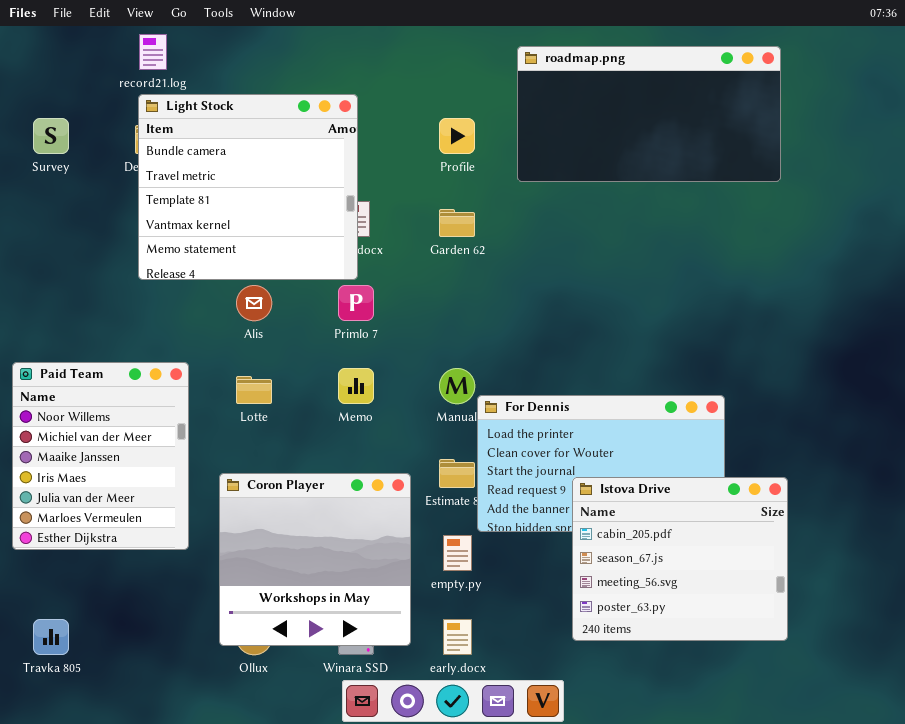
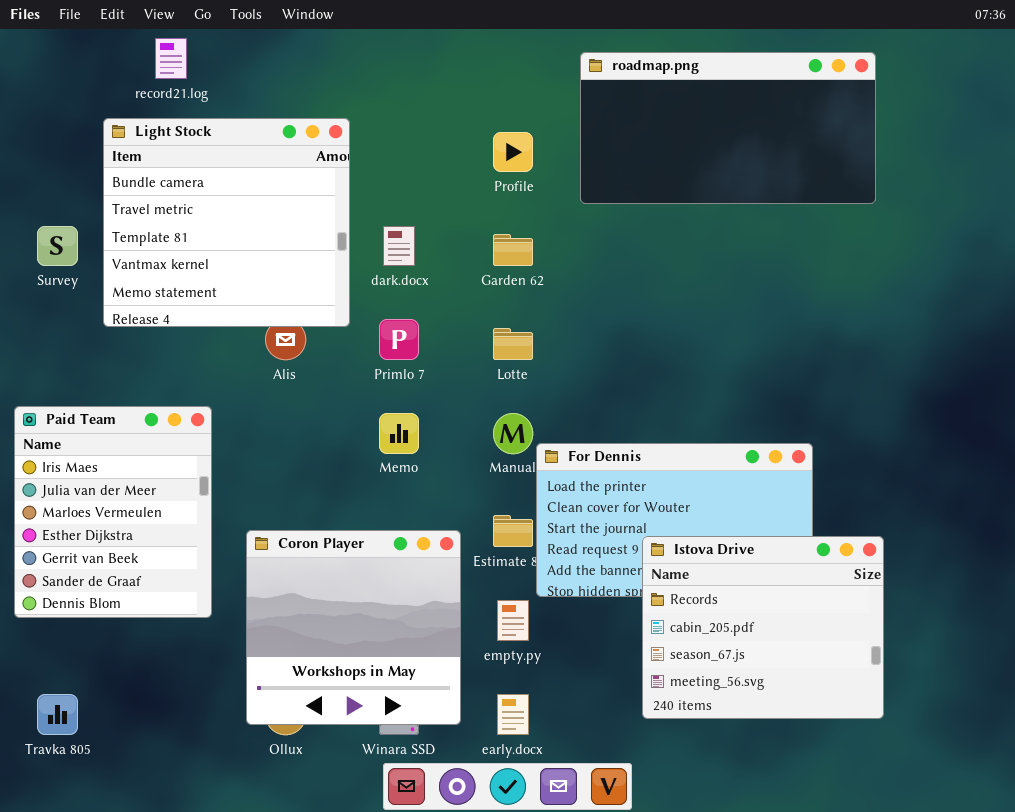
Light Stock: [138,94,358,280] -> [103,118,350,327], moved
Survey: [33,118,69,154] -> [37,226,78,266], moved
Paid Team: [12,362,189,550] -> [14,406,212,618], scrolled down 3 rows
Lotte: [236,376,272,404] -> [493,328,533,360], moved
Istova Drive: [572,477,788,641] -> [642,536,884,719], scrolled up 1 row

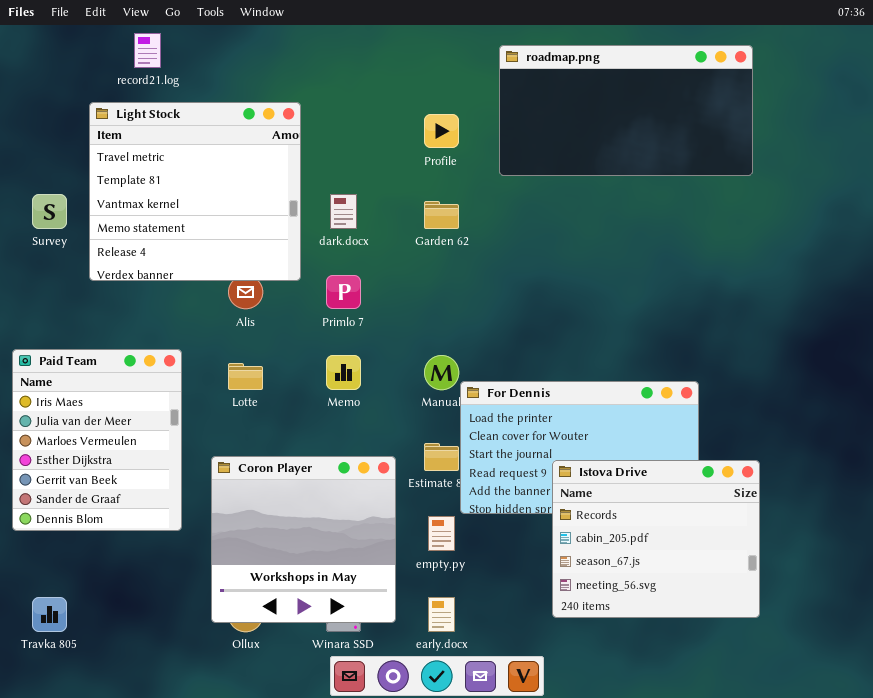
Light Stock: [103,118,350,327] -> [89,102,301,281], scrolled down 1 row
Lotte: [493,328,533,360] -> [228,363,263,390], moved

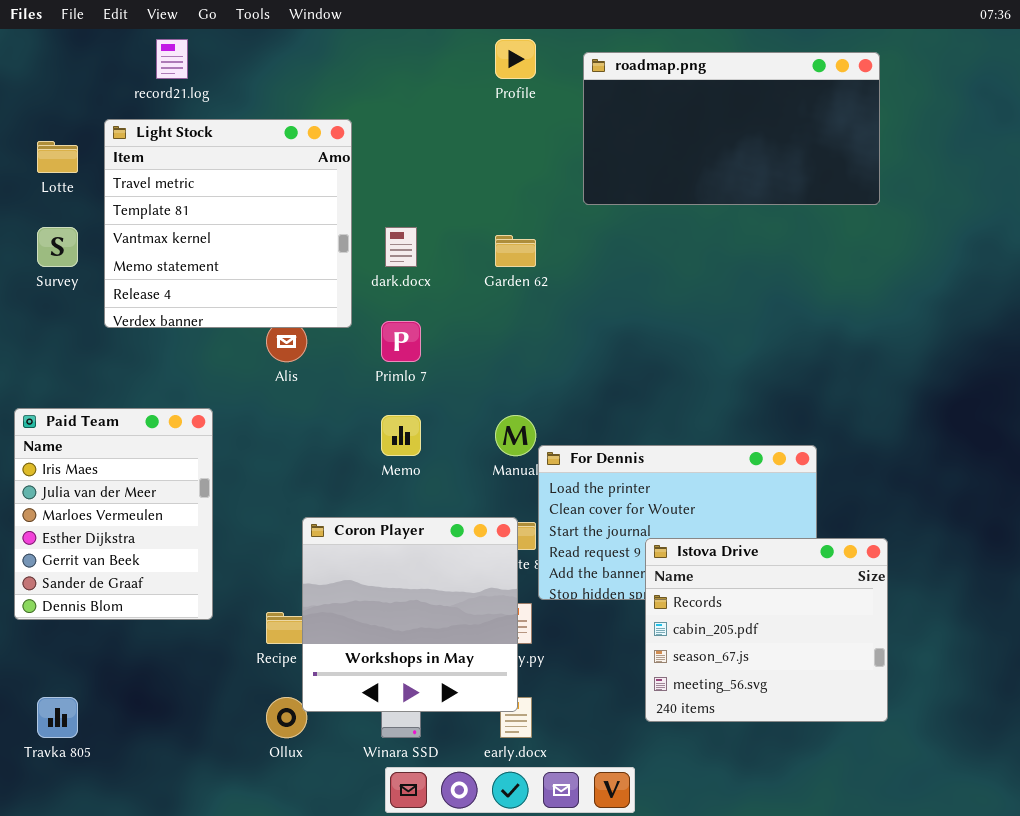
Profile: [424,114,459,148] -> [495,39,536,79], moved
Lotte: [228,363,263,390] -> [37,141,78,173], moved
Coron Player: [211,456,396,623] -> [302,517,518,712], moved

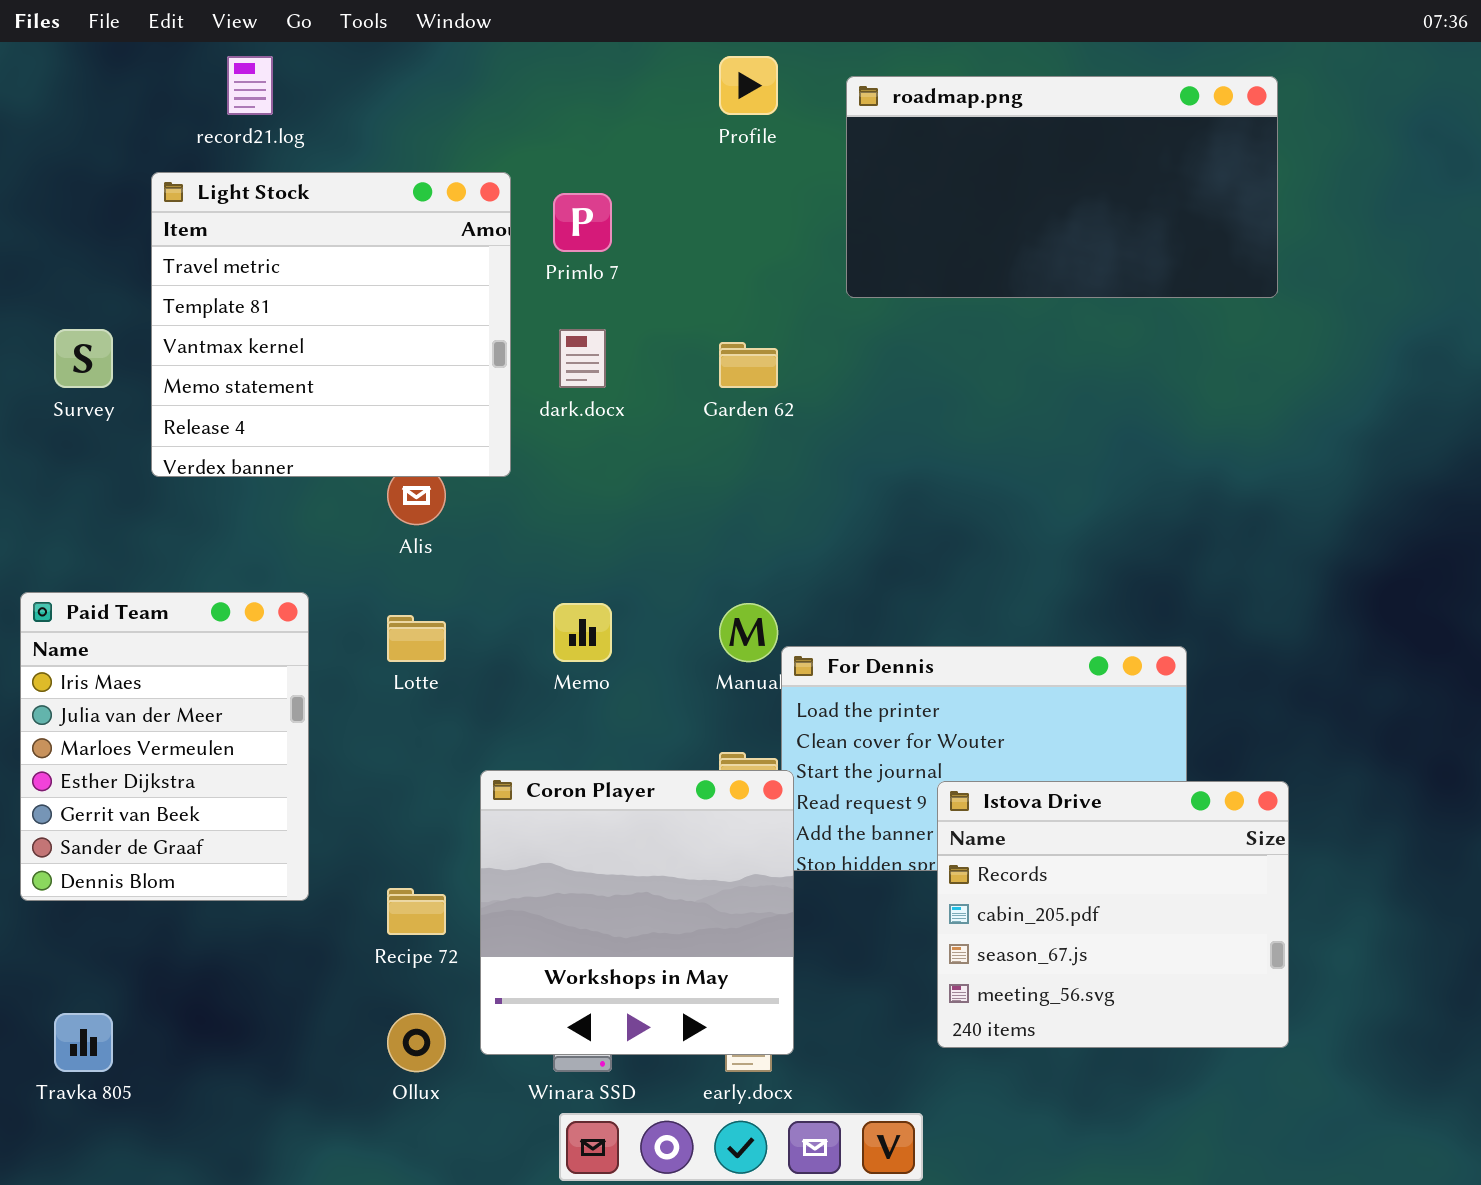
Lotte: [37,141,78,173] -> [387,615,446,662], moved
Primlo 7: [381,321,421,362] -> [553,193,612,252], moved
Coron Player: [302,517,518,712] -> [480,770,794,1055], moved

